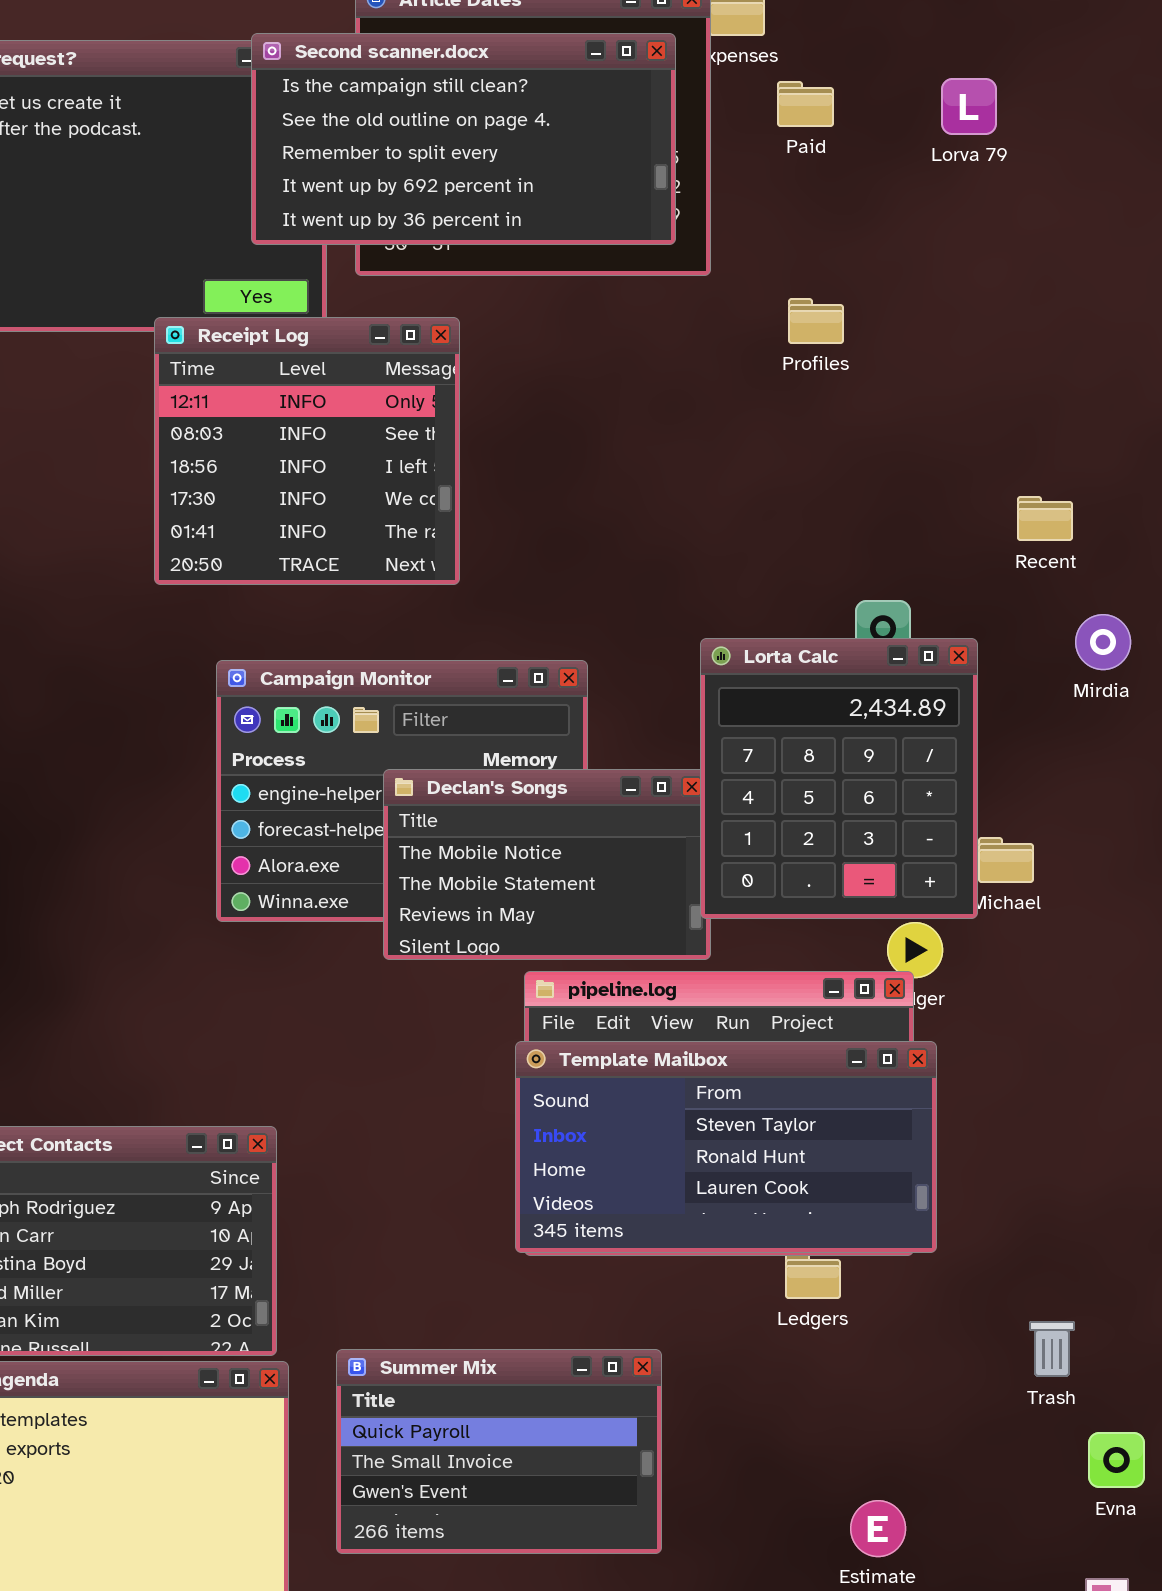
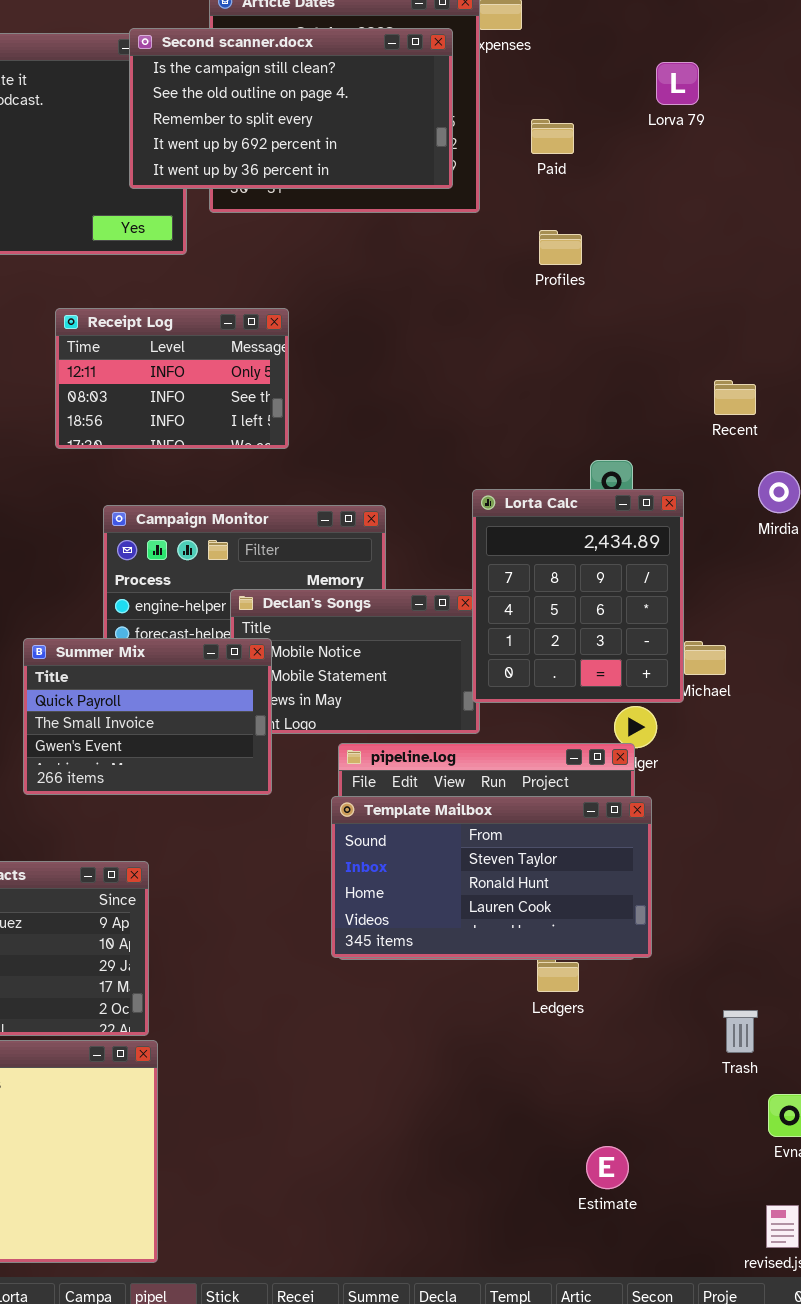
Paid: [777,81,834,127] -> [531,119,574,154], moved
Receipt Log: [154,317,460,585] -> [55,308,289,449], resized
Summer Mix: [336,1349,662,1554] -> [23,638,272,795], moved

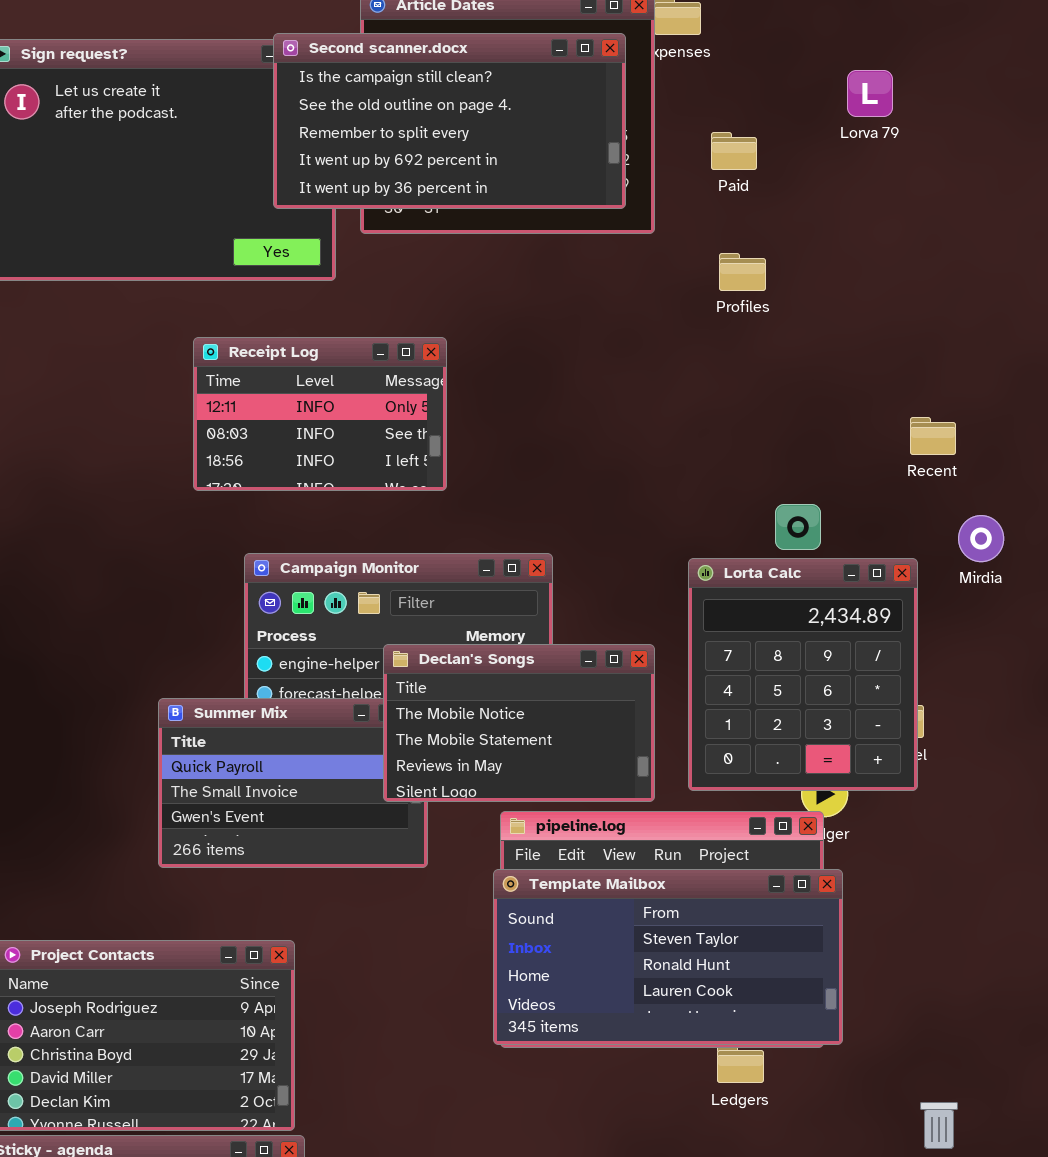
Lorta Calc: [472,489,684,703] -> [688,558,918,791], moved
Declan's Songs: [230,589,480,734] -> [383,644,655,802], raised

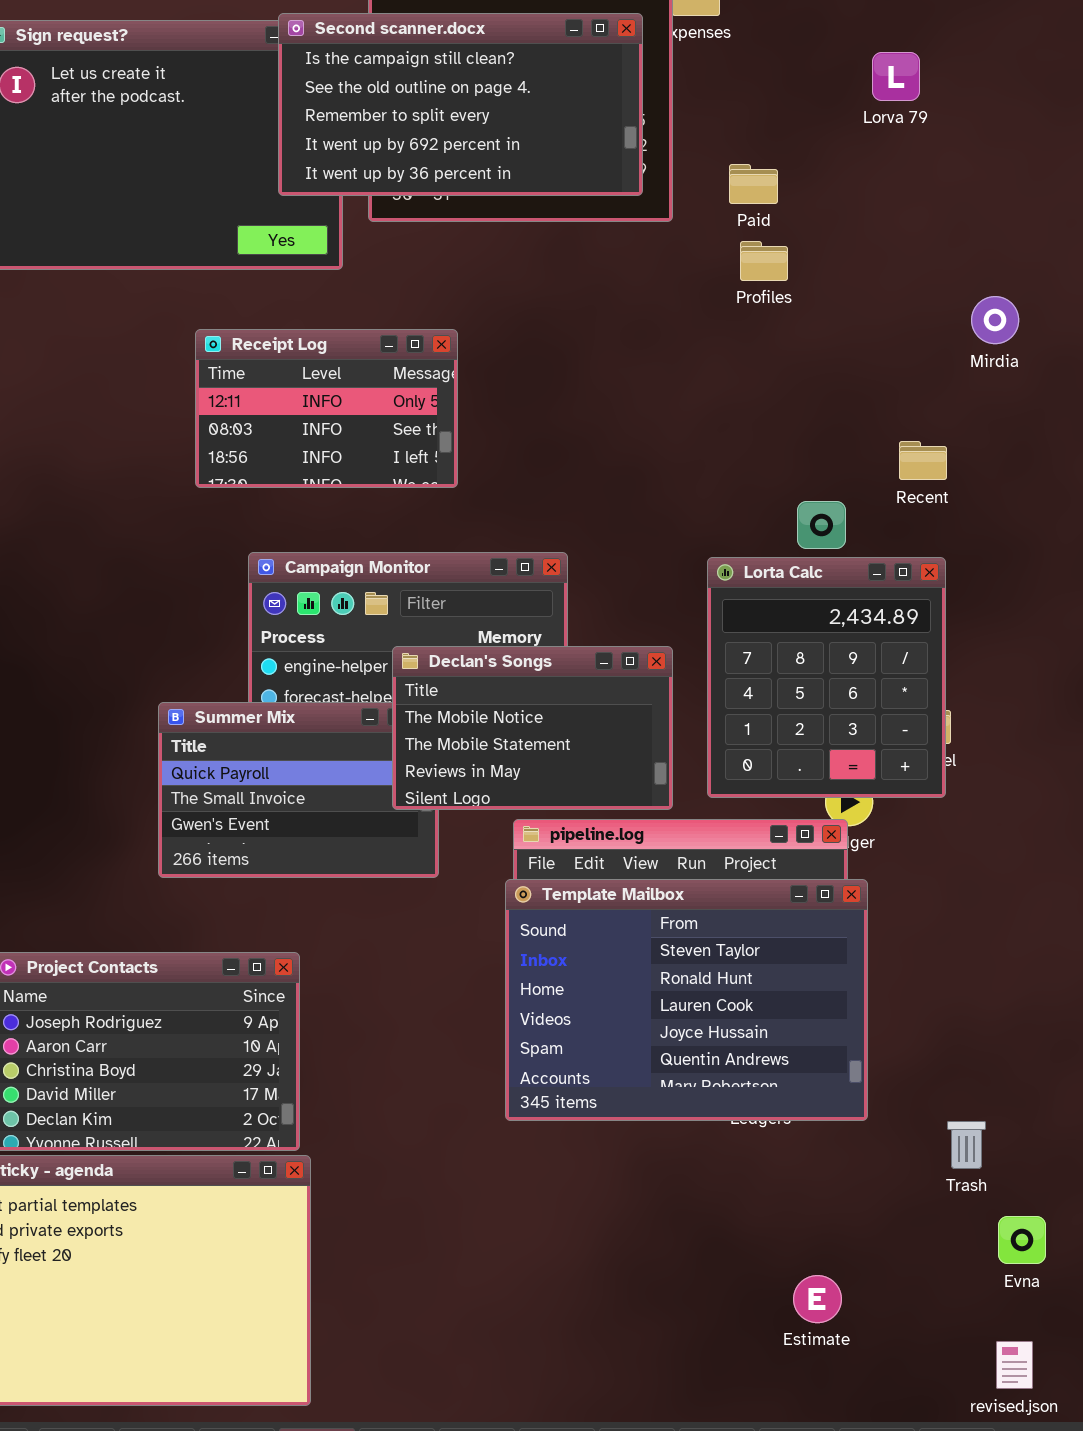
Paid: [711,132,757,170] -> [729,164,778,204], moved
Recent: [910,417,956,455] -> [899,441,947,480], moved
Mirdia: [958,515,1004,562] -> [971,296,1019,344], moved
Template Mailbox: [493,869,843,1045] -> [505,879,868,1121], resized

